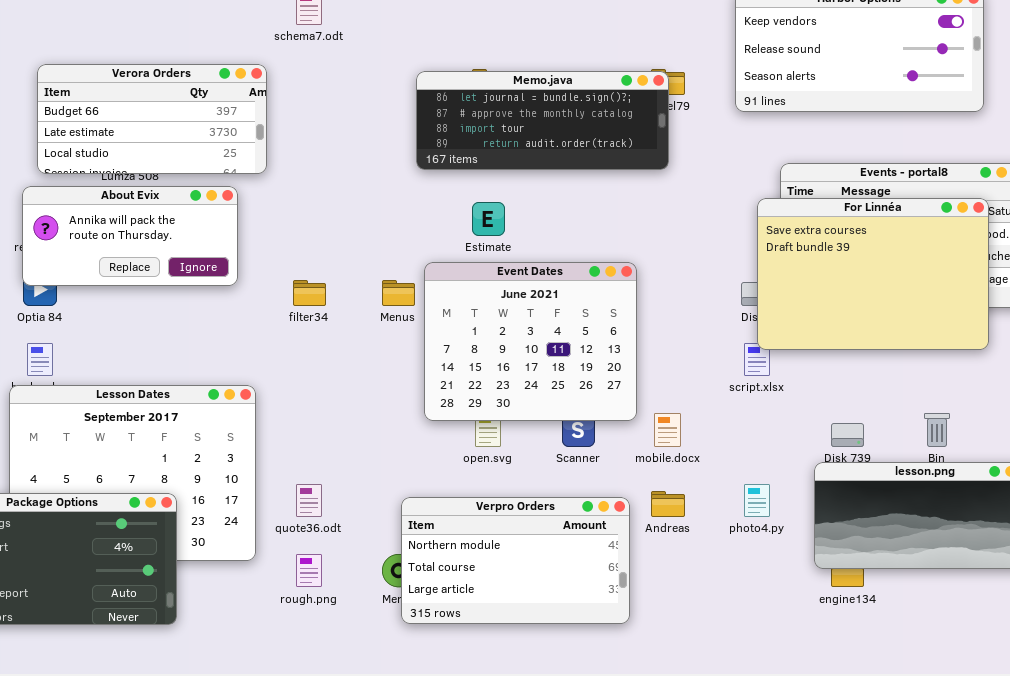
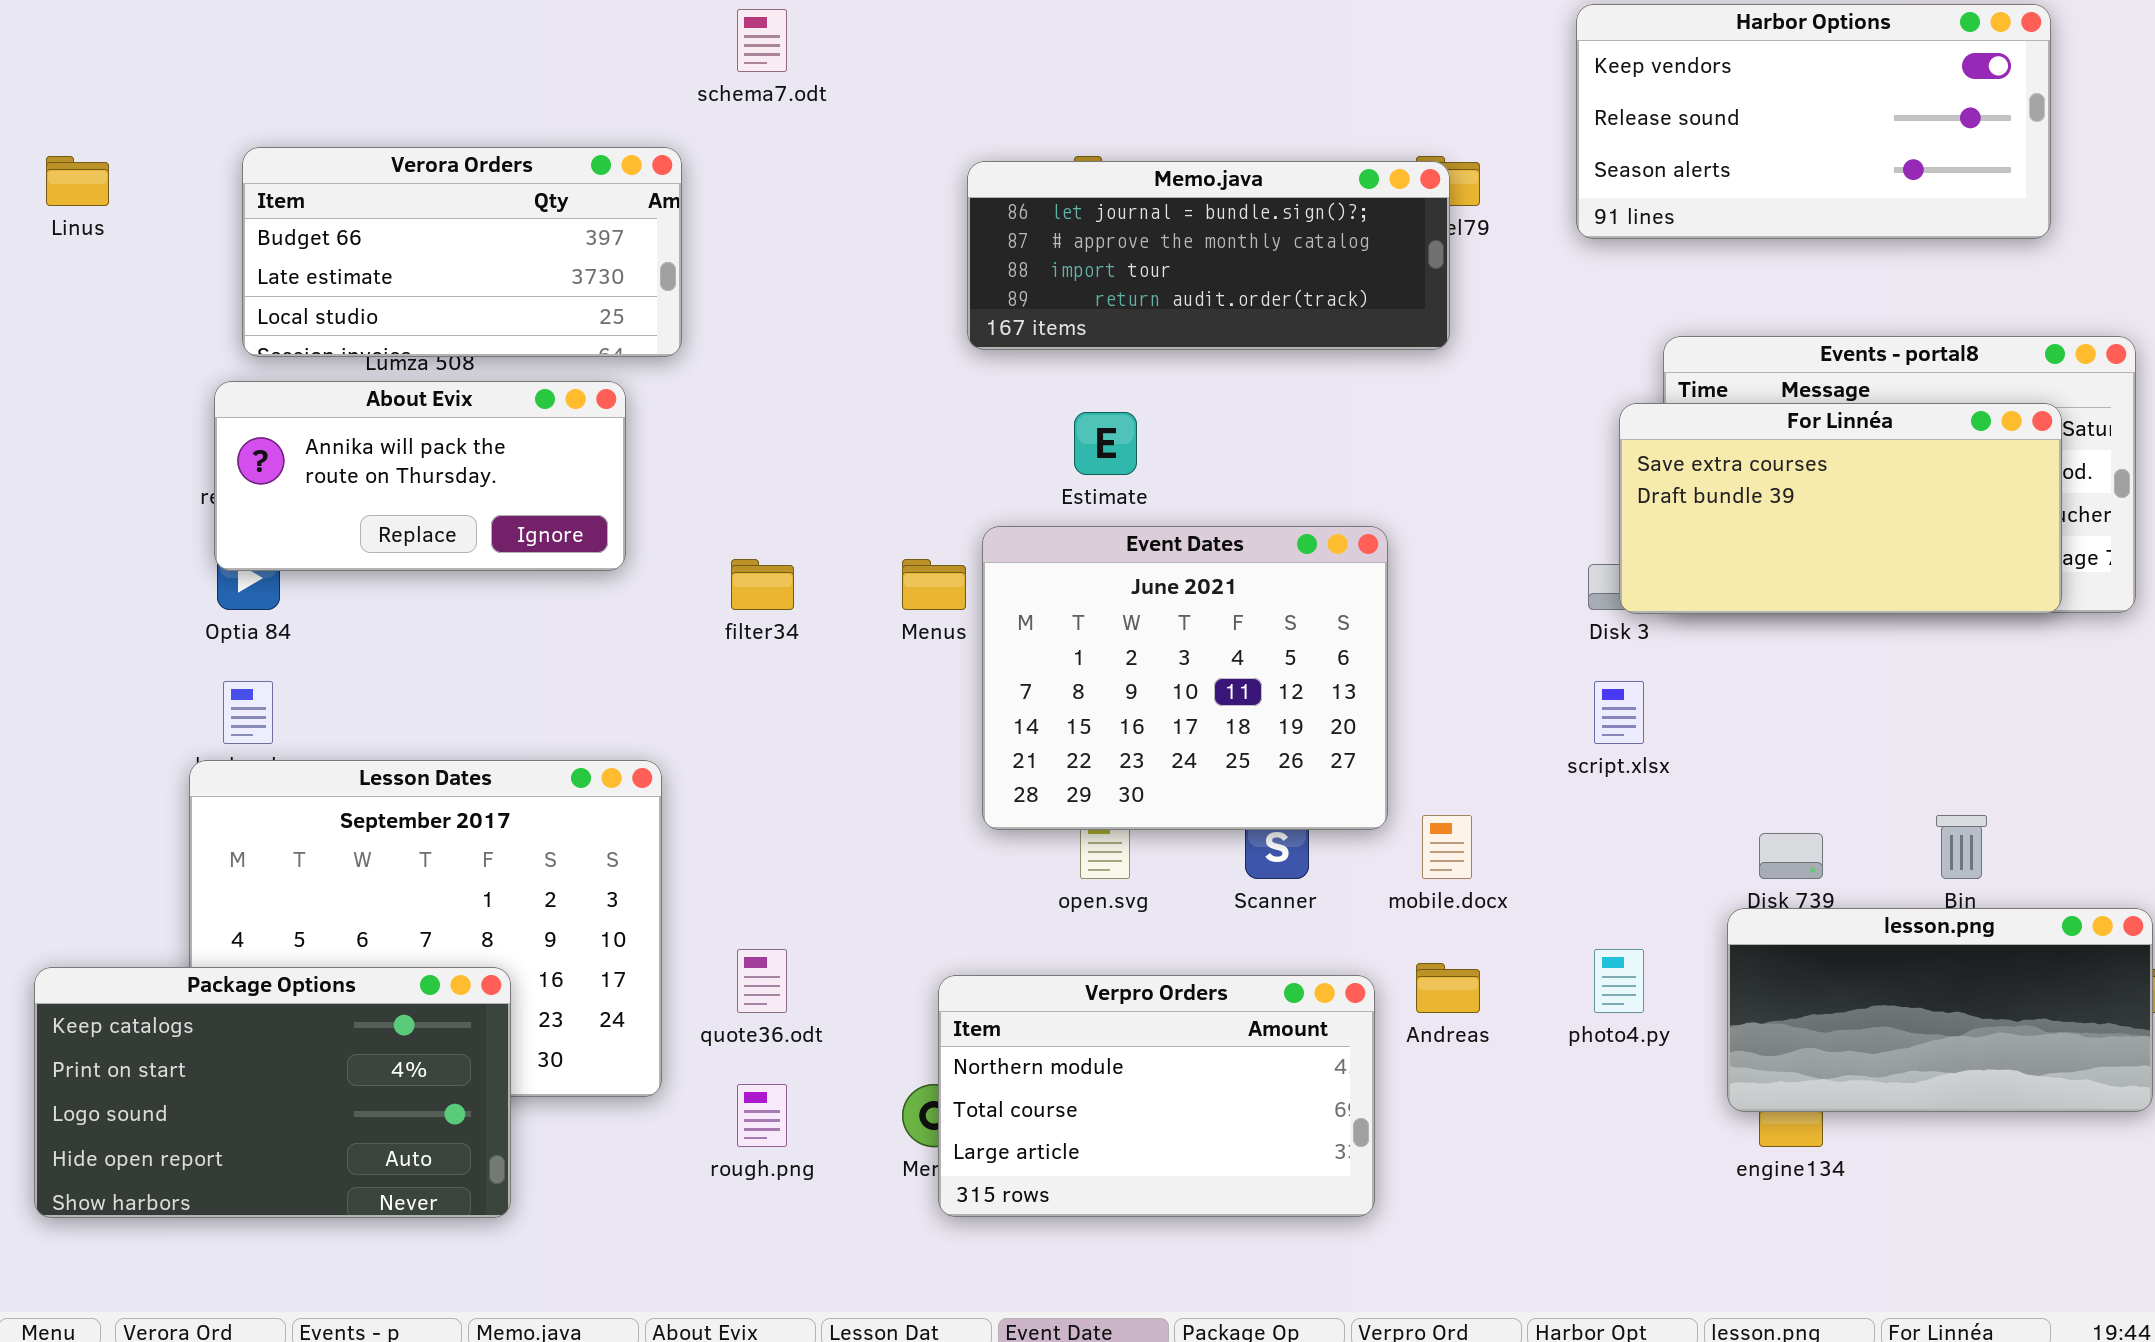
For Linnéa: [757,198,989,350] -> [1619,403,2062,614], resized

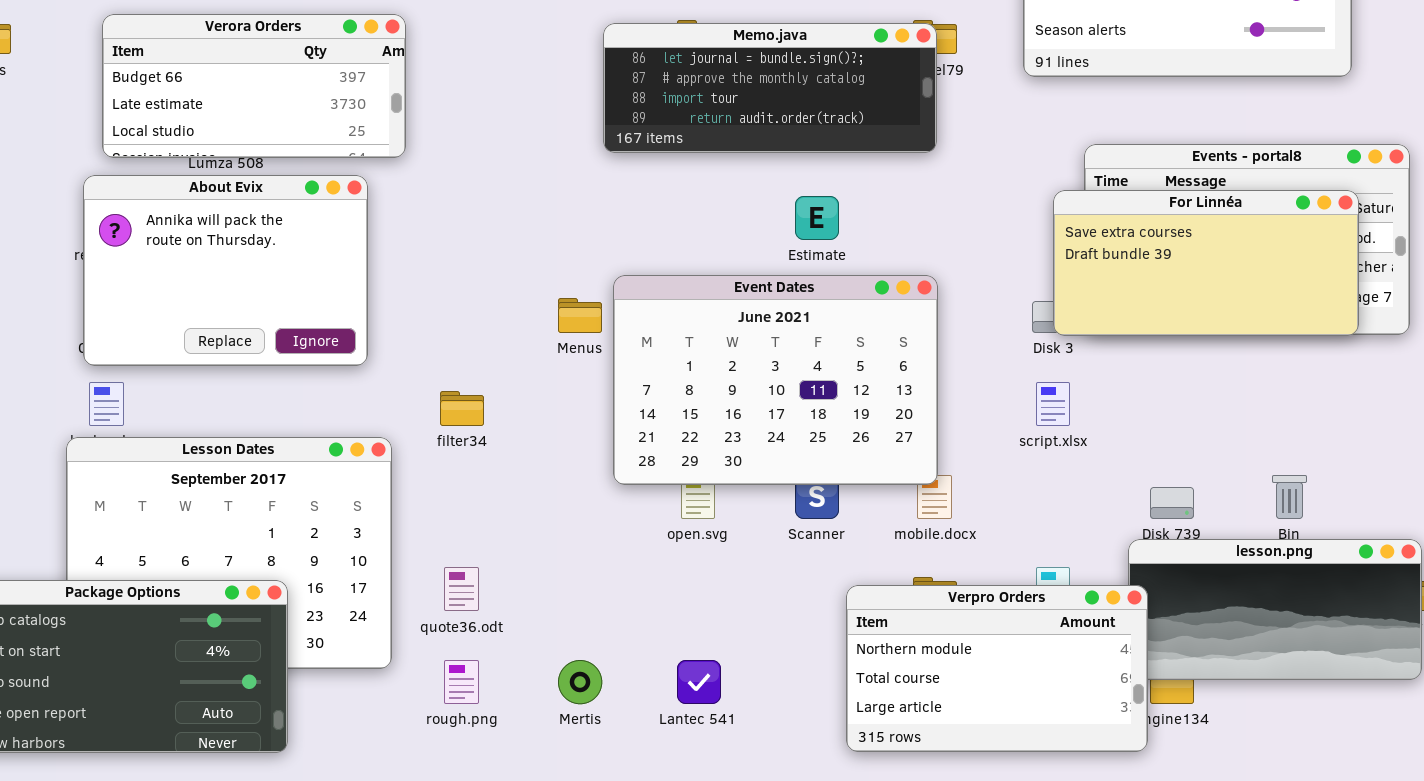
About Evix: [214,381,626,571] -> [83,175,368,366], resized
Estimate: [1074,412,1137,475] -> [795,196,839,240], moved
Event Dates: [982,526,1388,830] -> [613,275,938,485], resized
filter34: [731,559,794,610] -> [440,391,484,426], moved
Verpro Orders: [938,975,1375,1217] -> [846,585,1148,752], moved

